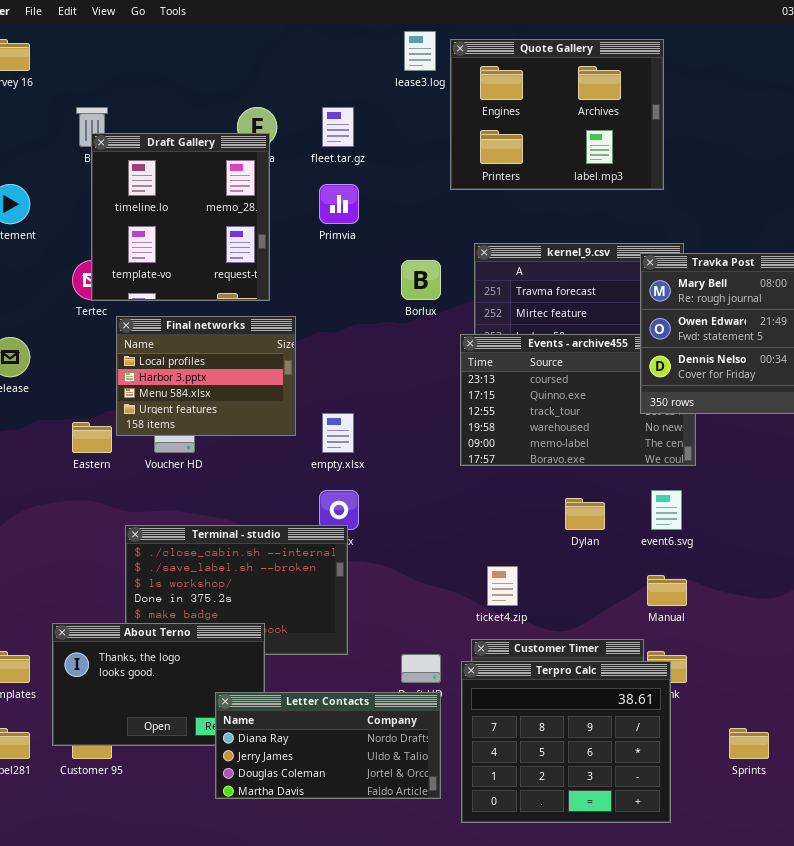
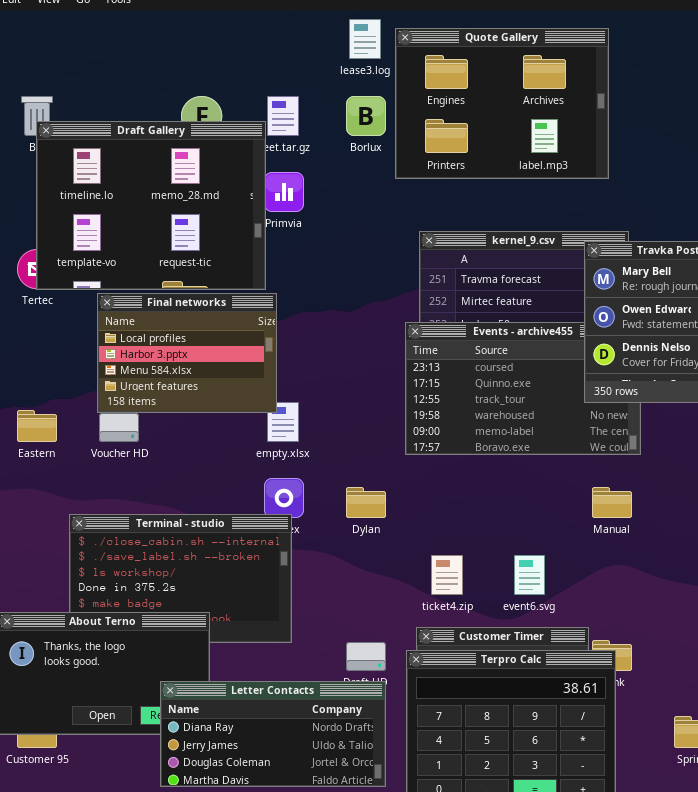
Draft Gallery: [91,133,270,301] -> [36,121,266,290], resized
Borlux: [401,260,441,300] -> [346,96,386,136], moved
Final networks: [116,316,296,436] -> [97,293,277,413], moved
event6.svg: [651,490,682,530] -> [514,555,545,595], moved
Dylan: [565,498,605,530] -> [346,487,386,518], moved
Manual: [647,575,687,606] -> [592,487,632,518], moved

